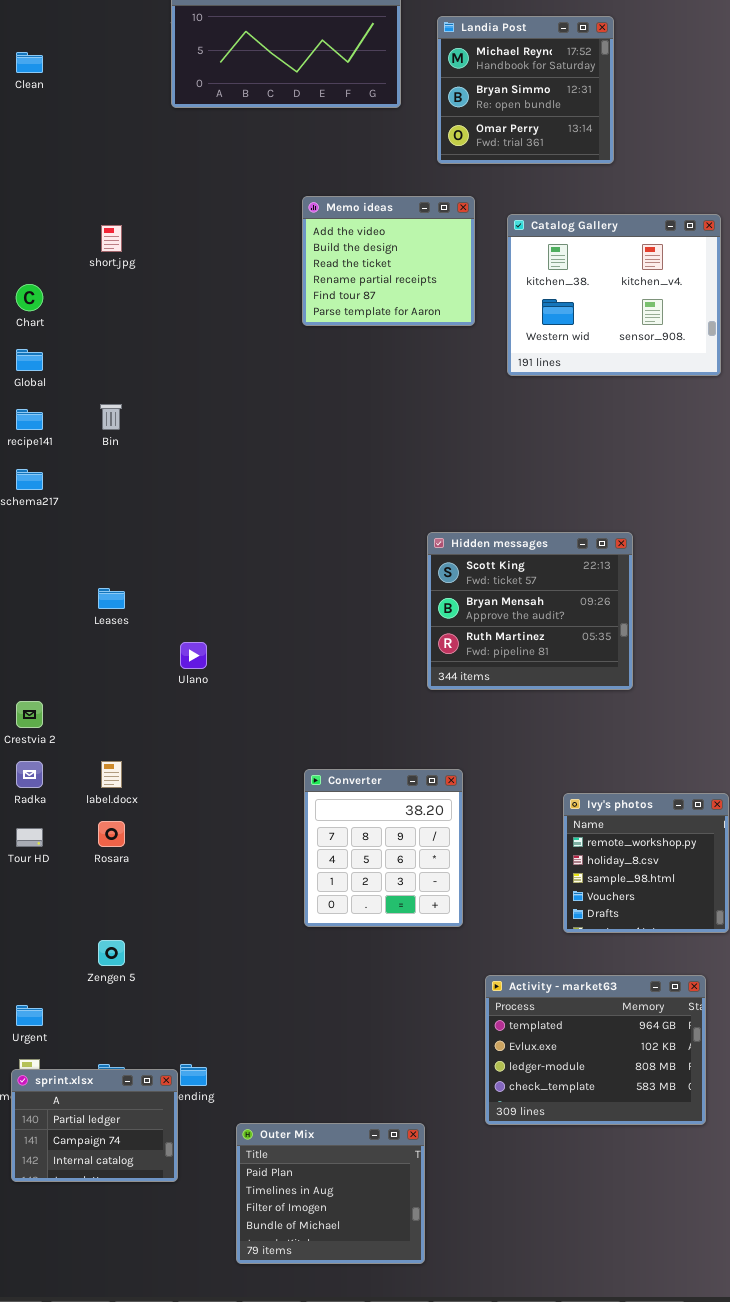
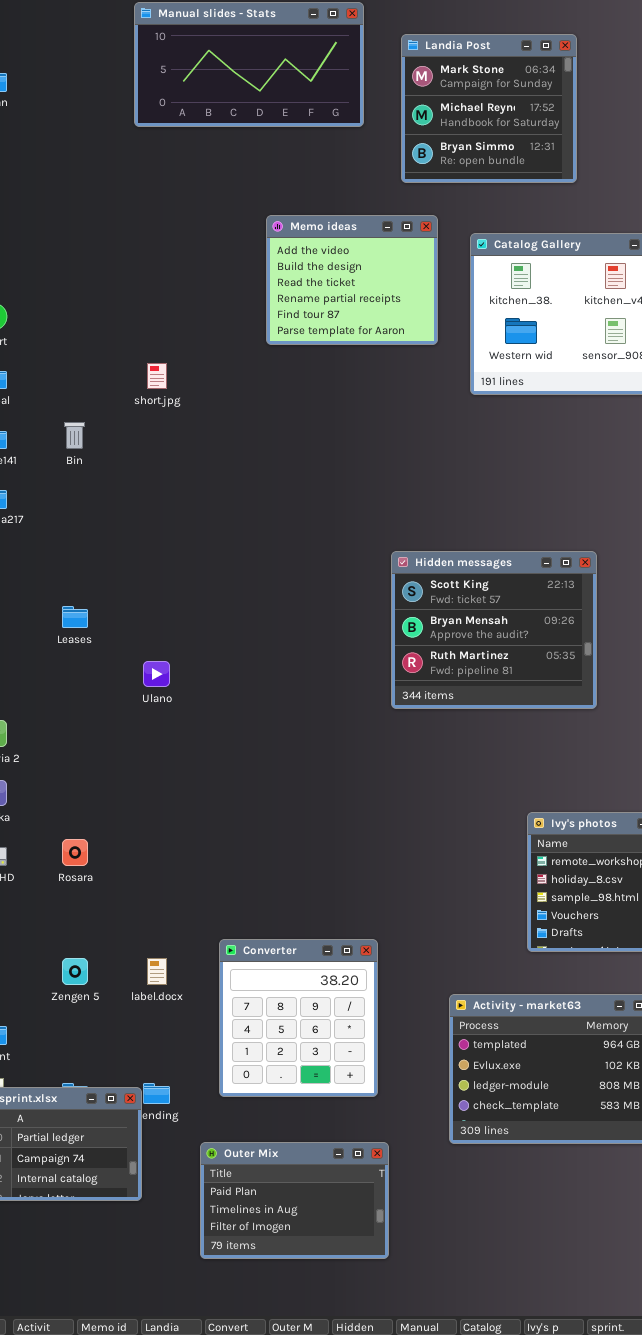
Landia Post: [437,16,614,164] -> [401,34,577,183], scrolled up 1 row
short.jpg: [101,225,122,252] -> [147,363,167,389], moved
label.docx: [101,761,122,788] -> [147,958,167,985], moved
Converter: [304,769,463,927] -> [219,939,378,1097], moved
Outer Mix: [236,1123,425,1264] -> [200,1142,389,1259], resized

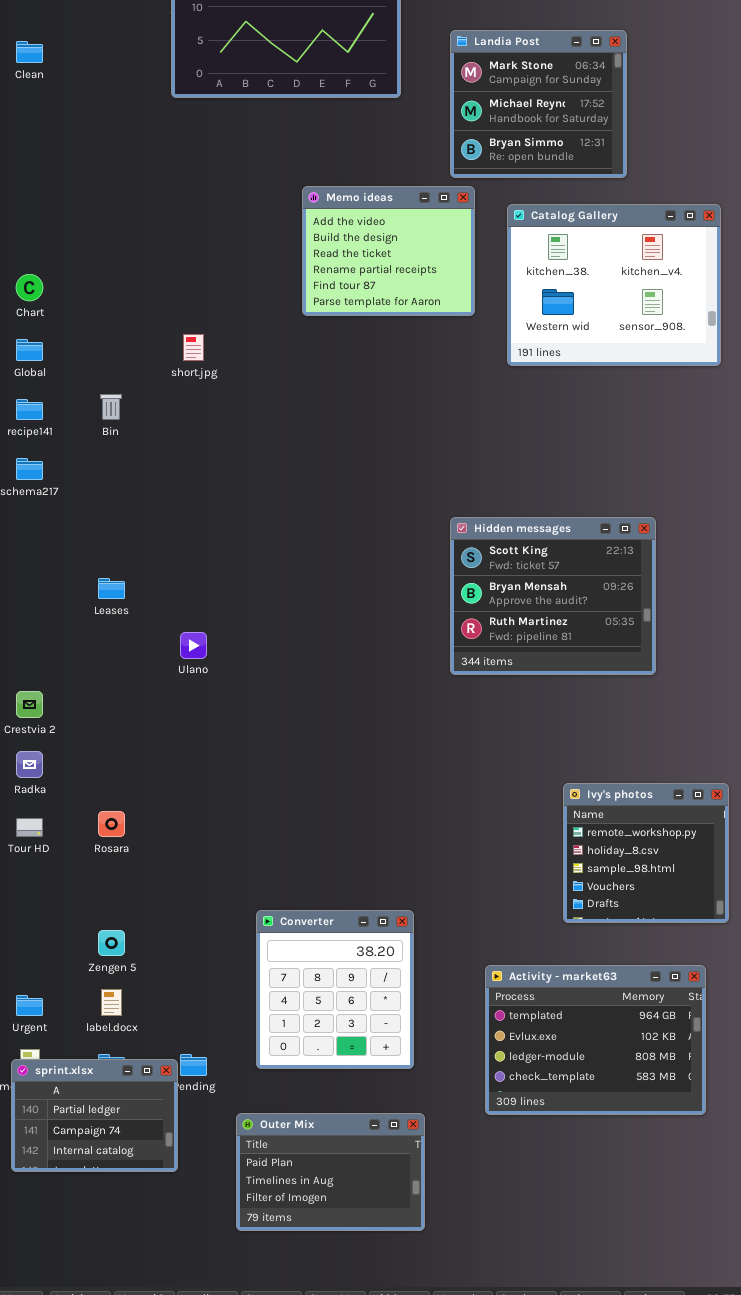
Landia Post: [401,34,577,183] -> [450,30,627,178], moved
Hidden messages: [391,551,597,709] -> [450,517,656,675], moved
label.docx: [147,958,167,985] -> [101,989,122,1016], moved

